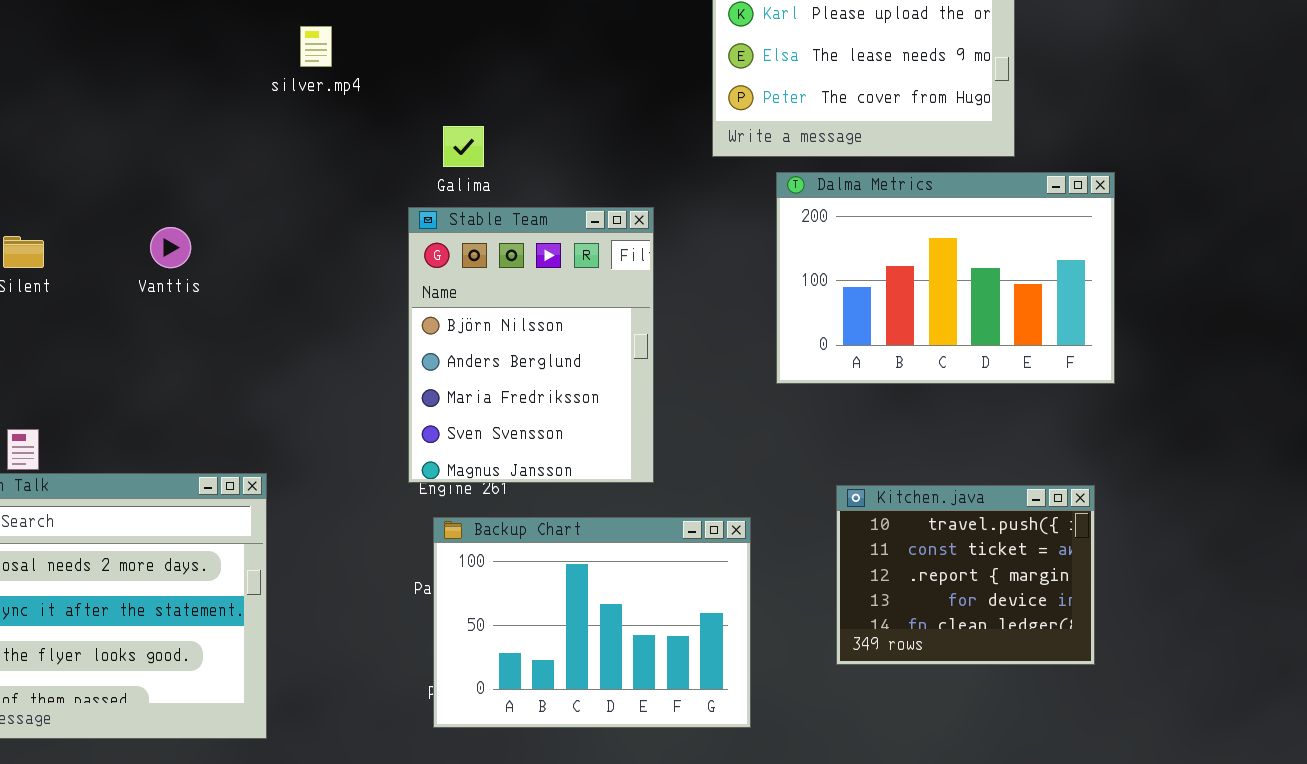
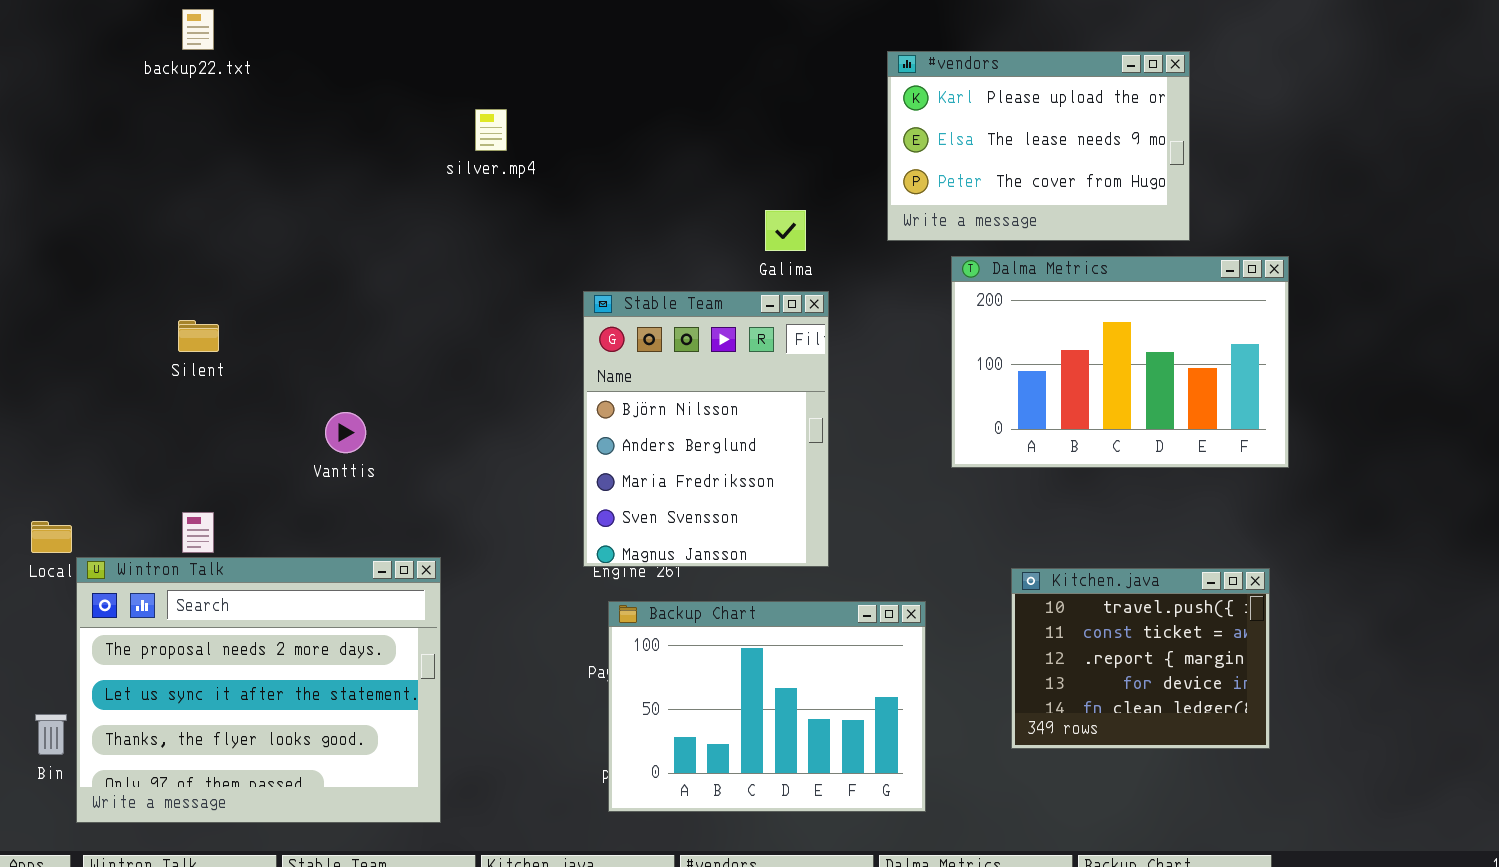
Galima: [443,126,484,167] -> [765,210,806,251], moved
Vanttis: [150,227,191,268] -> [325,412,366,453], moved

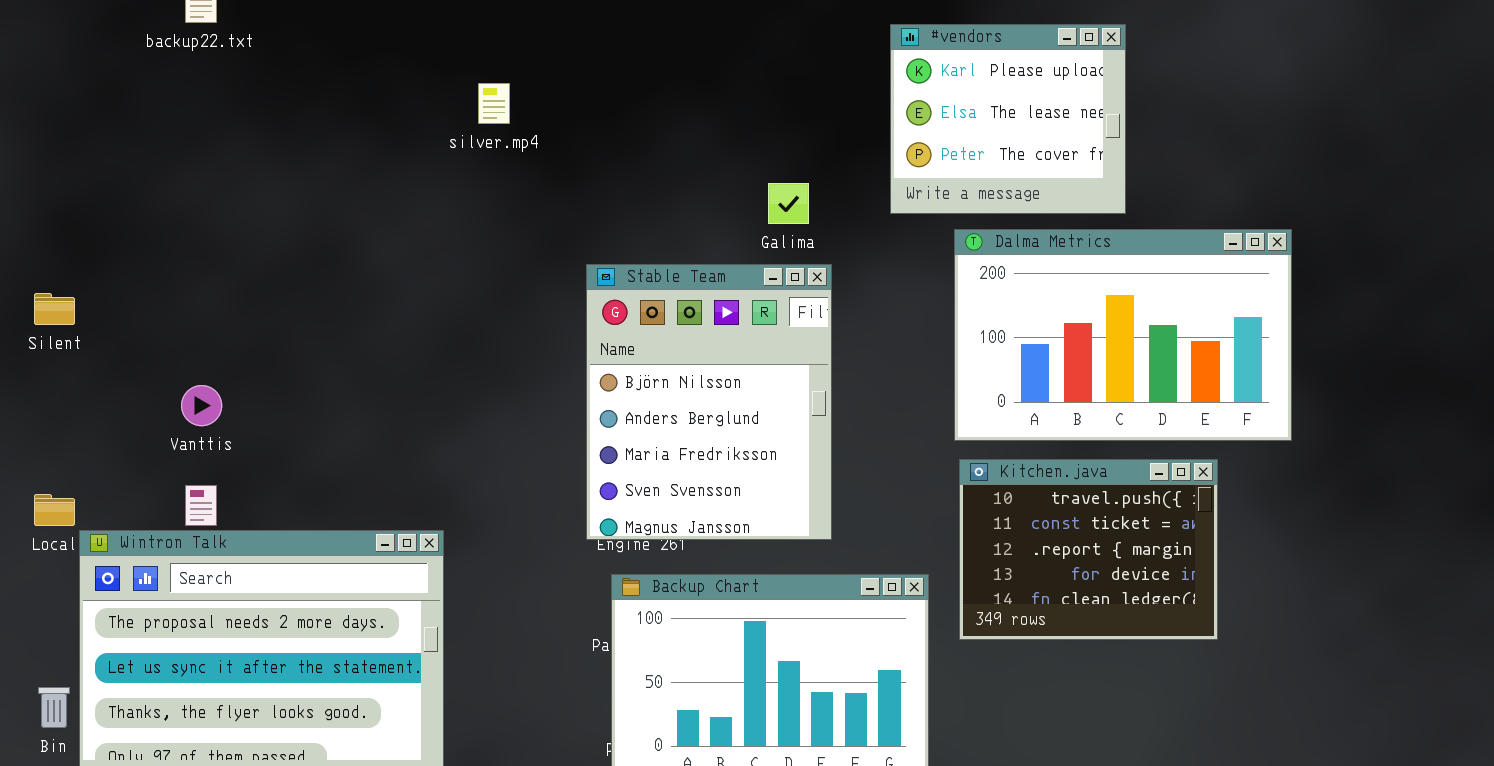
#vendors: [887,51,1190,241] -> [890,24,1126,214], resized
Silent: [178,320,219,352] -> [34,293,75,325], moved
Vanttis: [325,412,366,453] -> [181,385,222,426], moved
Kitchen.java: [1011,568,1270,749] -> [959,459,1218,640], moved

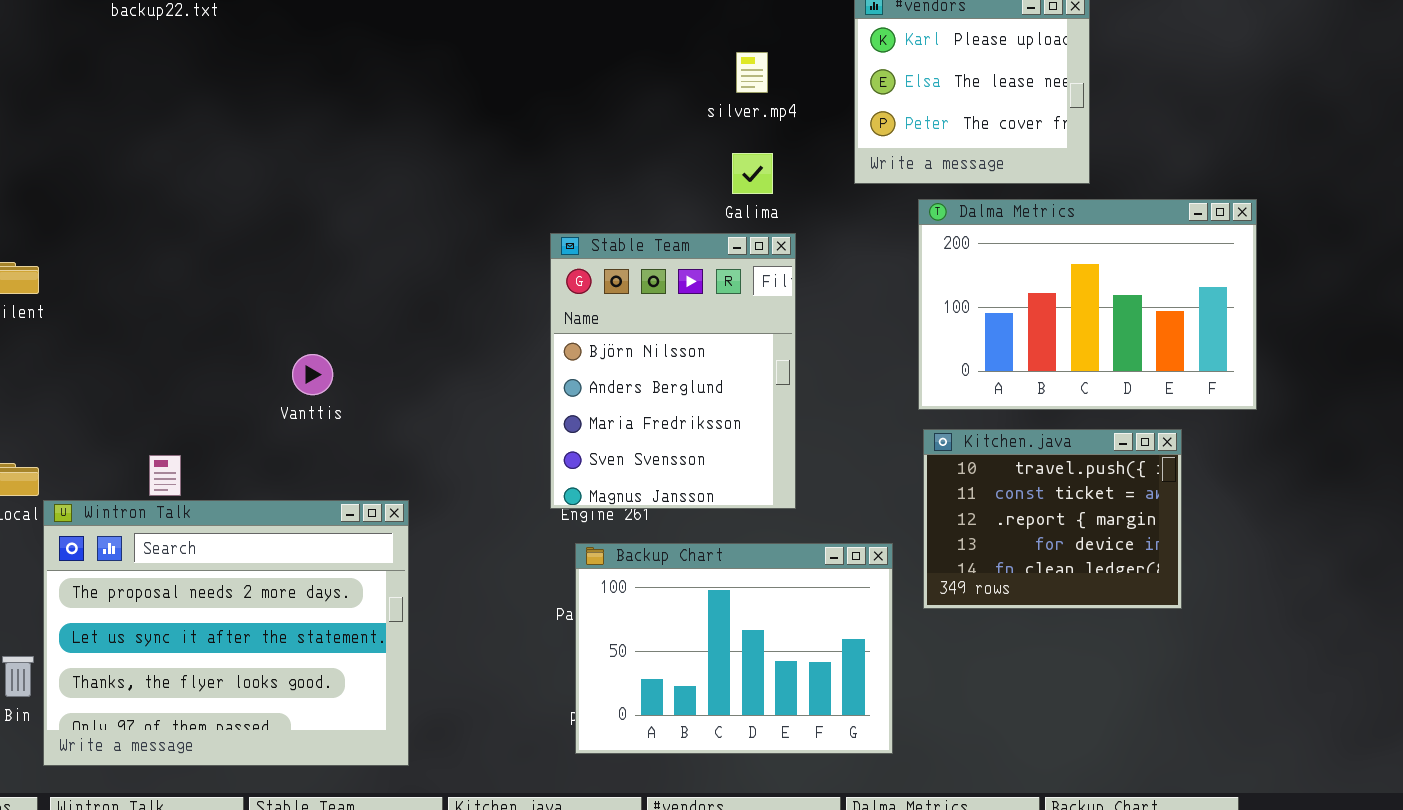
silver.mp4: [478,83,510,124] -> [736,52,768,93], moved
Vanttis: [181,385,222,426] -> [292,354,333,395], moved

